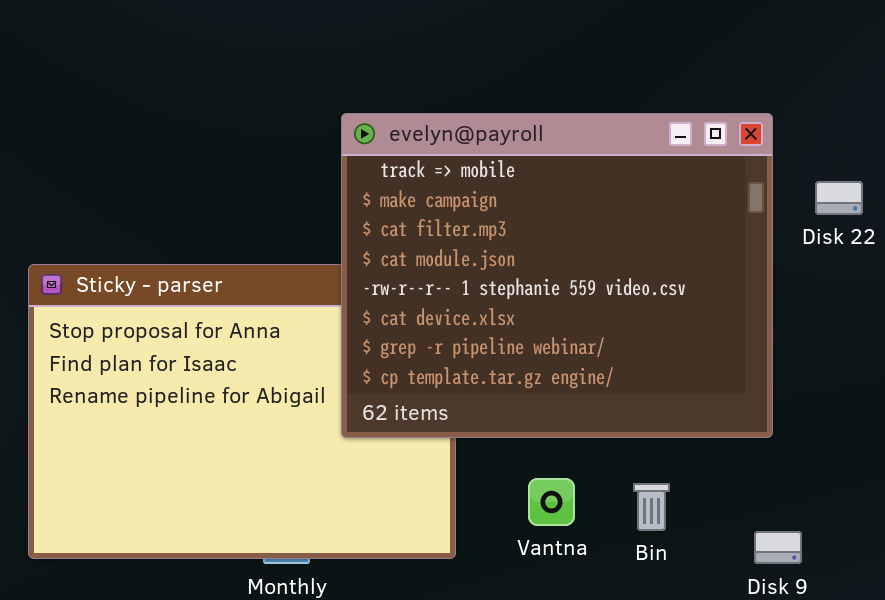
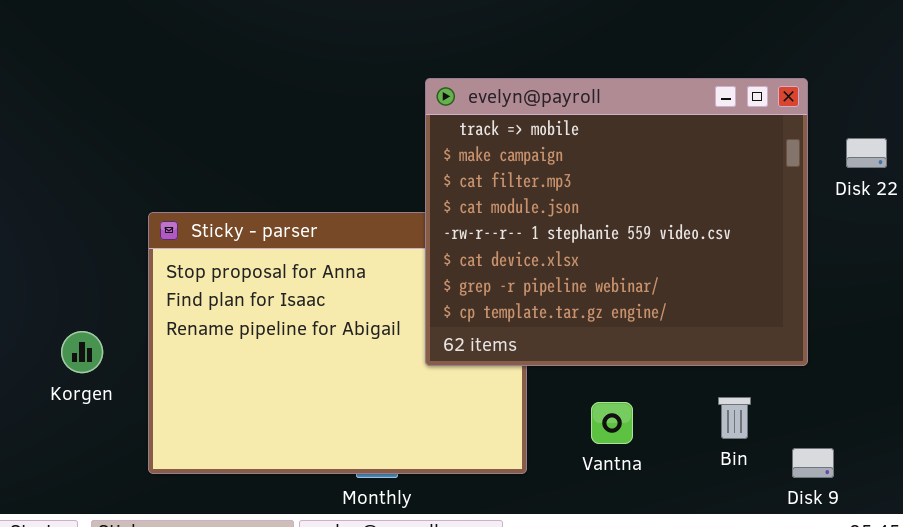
Bin: [633,483,670,531] -> [718,397,751,439], moved

